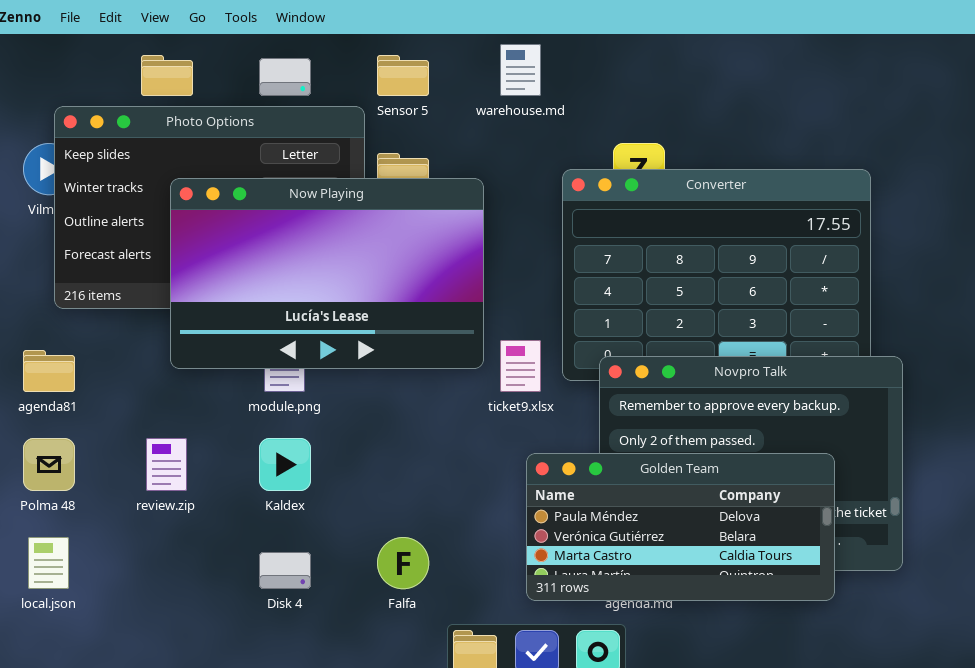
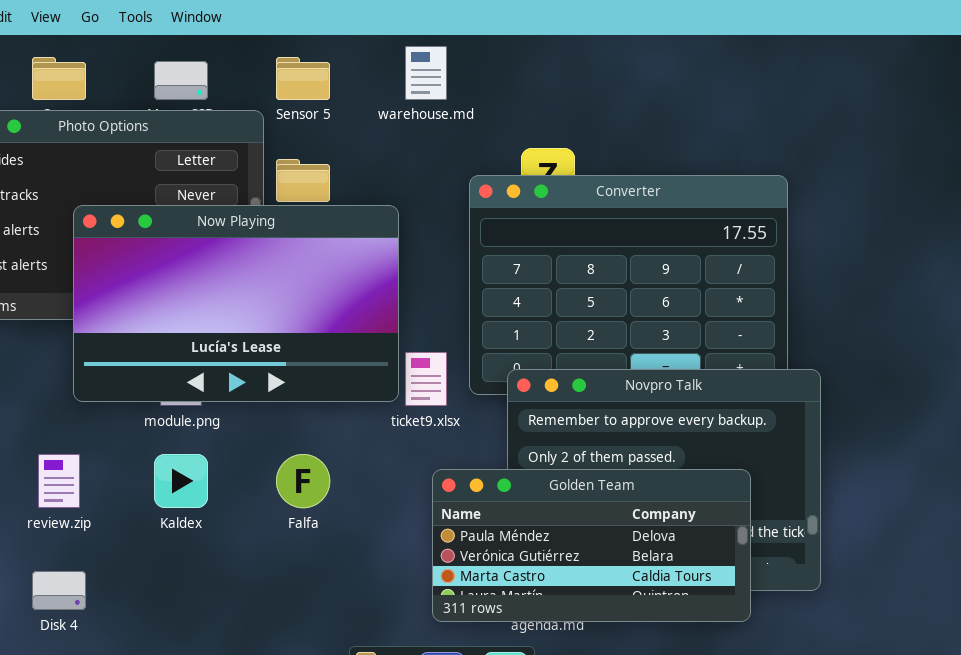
Now Playing: [170,178,484,369] -> [73,205,399,402], moved
Falfa: [377,537,429,589] -> [276,454,330,508], moved
Disk 4: [259,552,311,589] -> [32,571,86,610], moved

